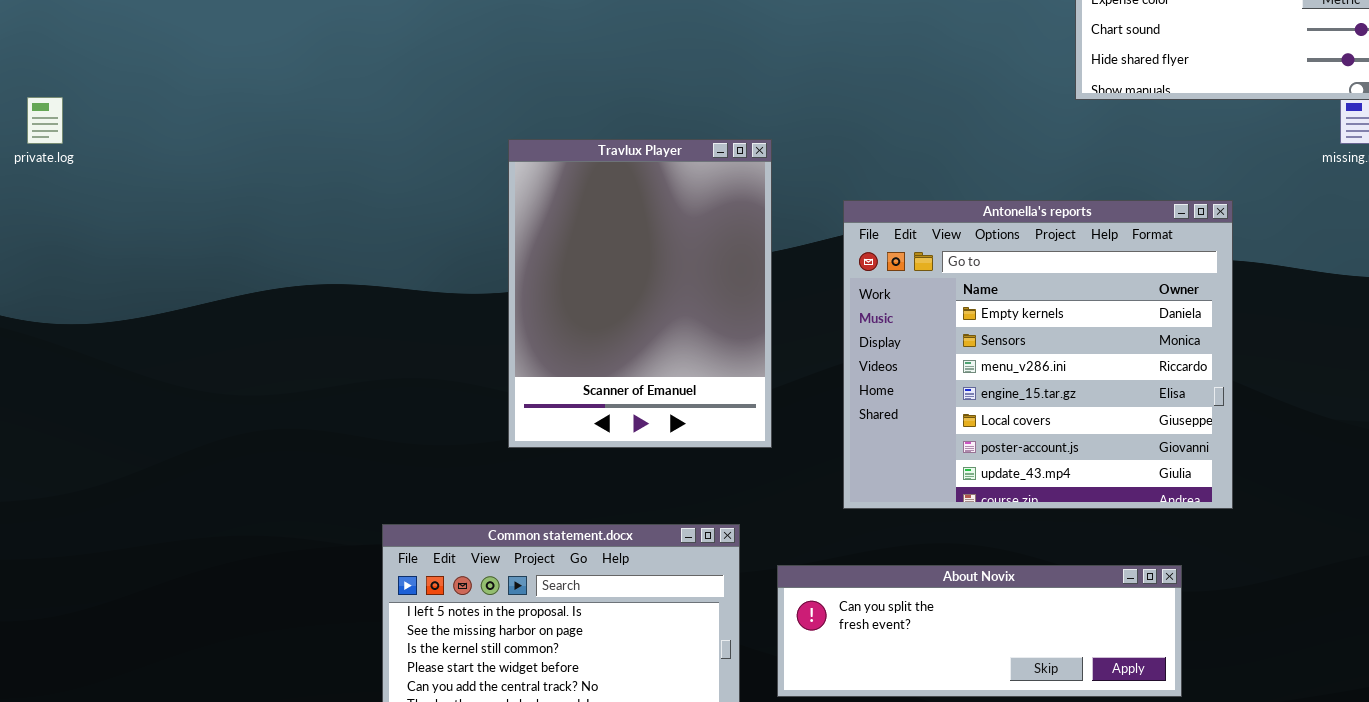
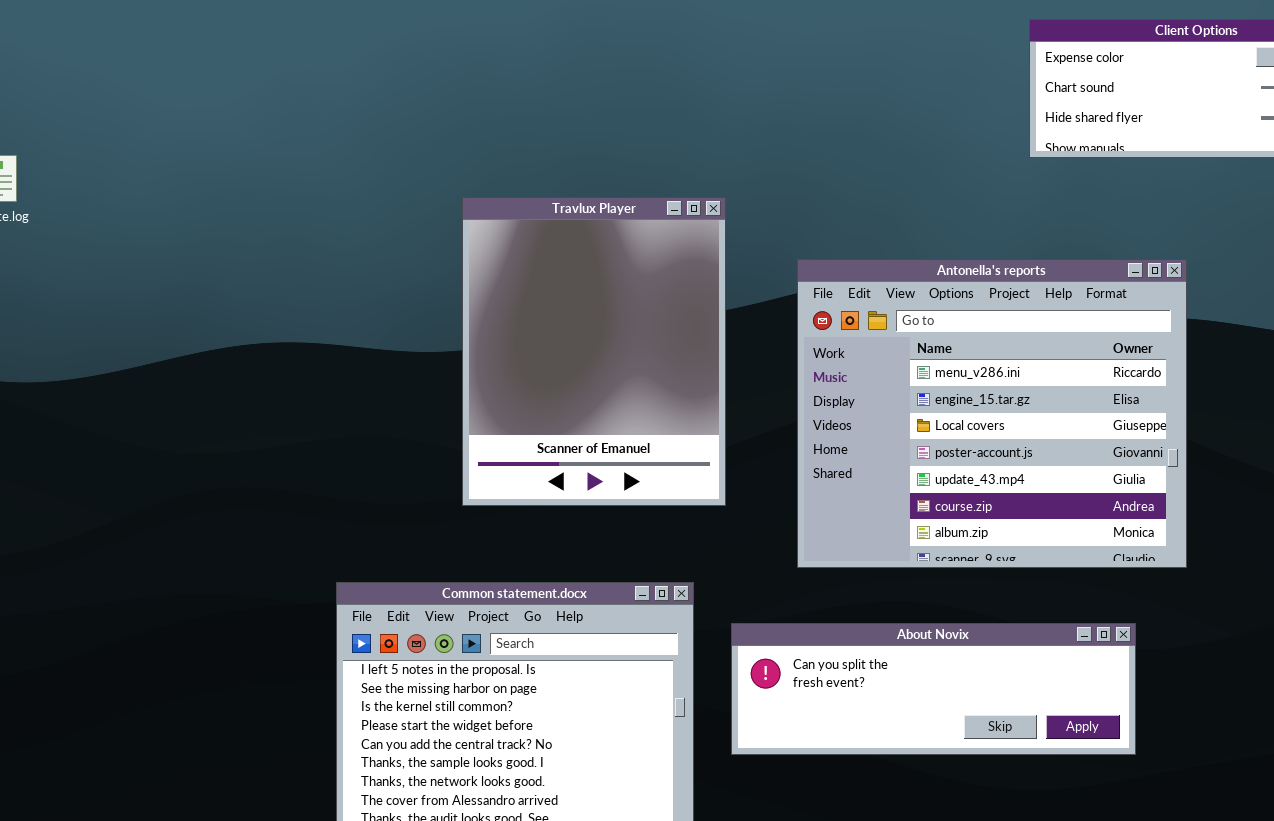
Antonella's reports: [843,200,1233,509] -> [797,259,1187,568], scrolled down 2 rows

